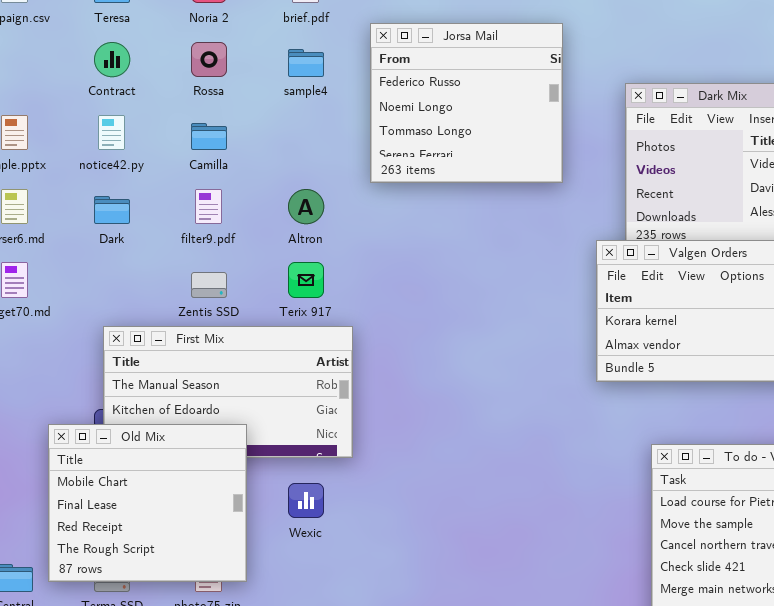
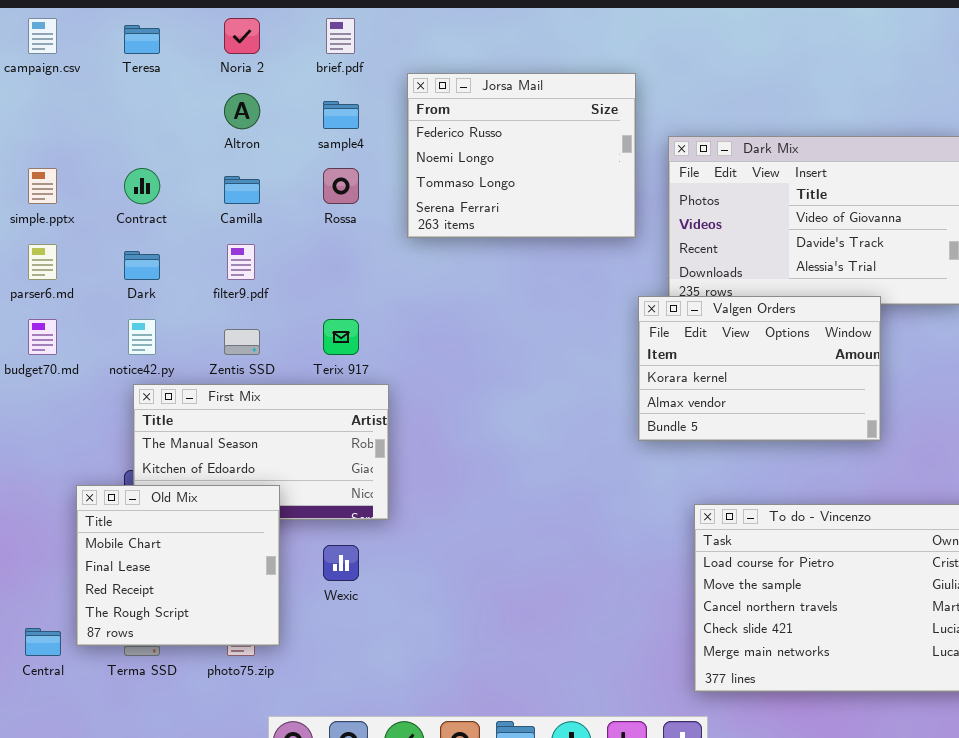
Jorsa Mail: [370,23,563,183] -> [407,73,636,238], resized
Contract: [94,42,130,77] -> [124,168,160,204], moved
Rossa: [191,42,227,77] -> [323,168,359,204], moved
notice42.py: [98,115,125,150] -> [128,319,156,355], moved
Altron: [288,189,324,224] -> [224,93,260,129], moved

